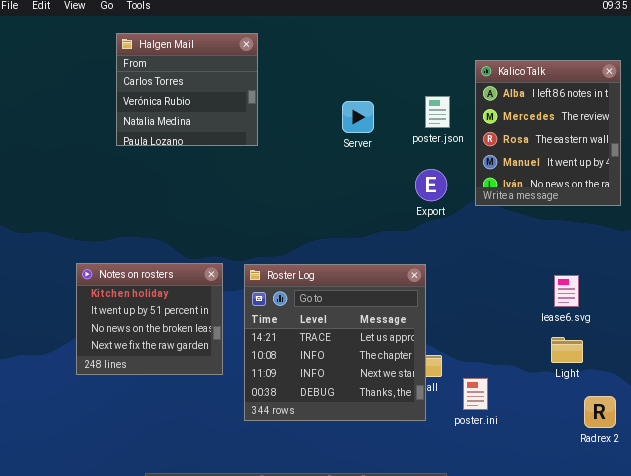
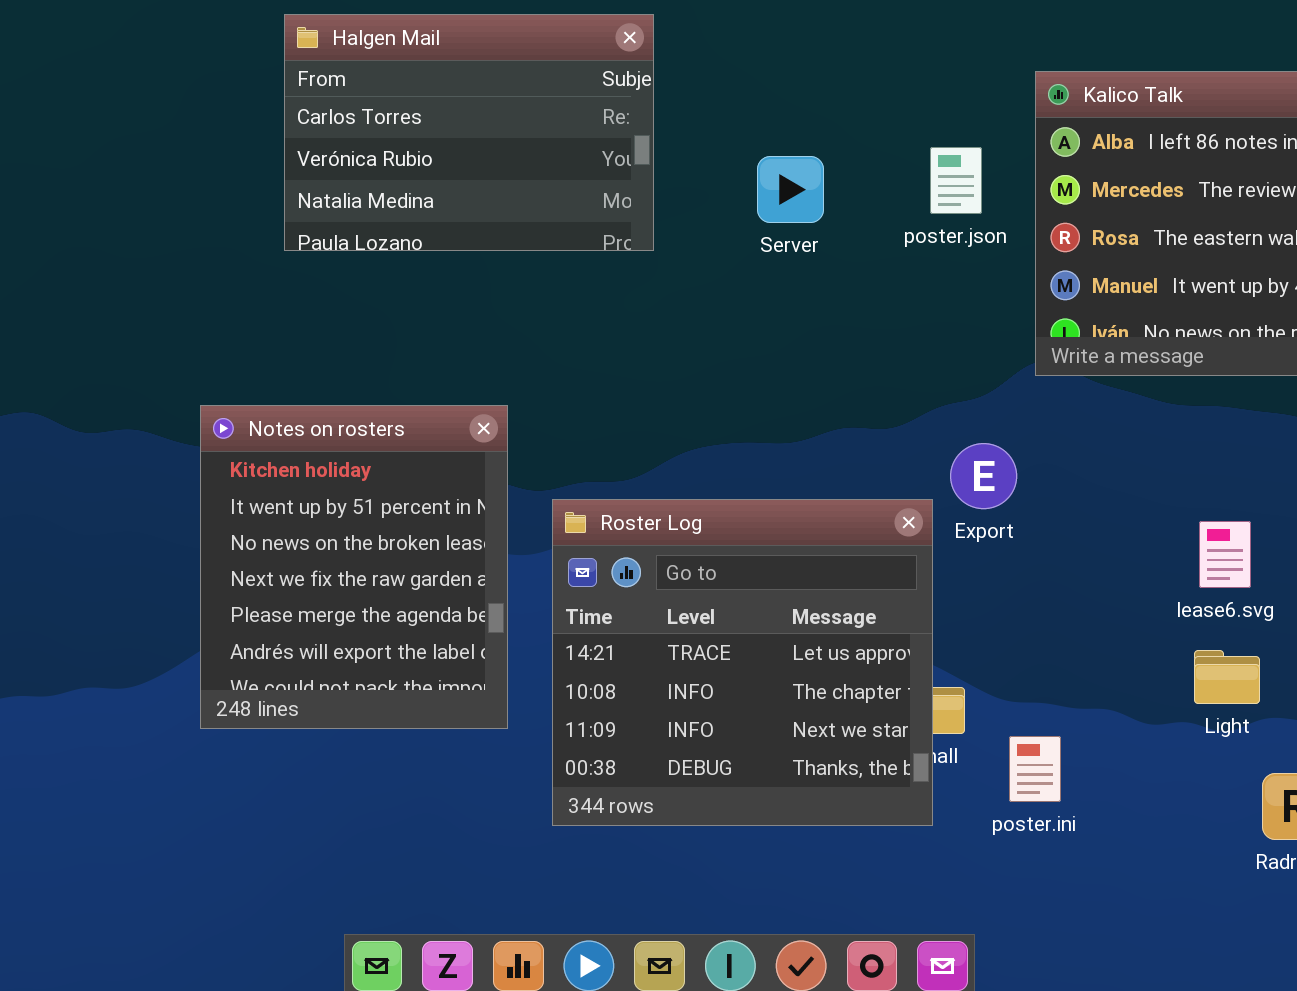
Halgen Mail: [116,33,258,146] -> [284,14,654,251], resized
Export: [415,169,447,201] -> [950,443,1017,509], moved
Notes on rosters: [76,263,223,375] -> [200,405,508,729], resized

